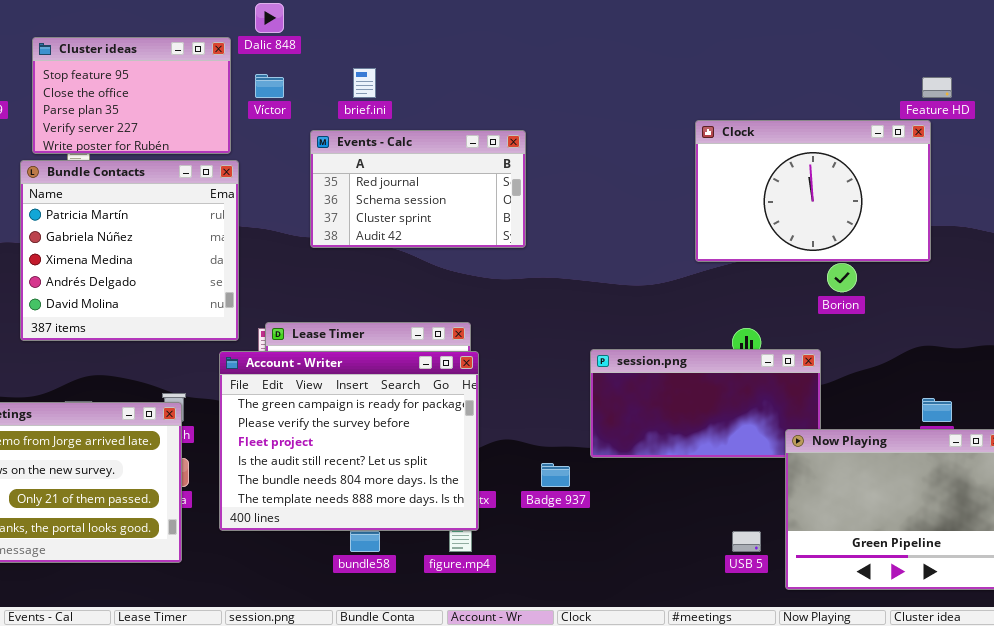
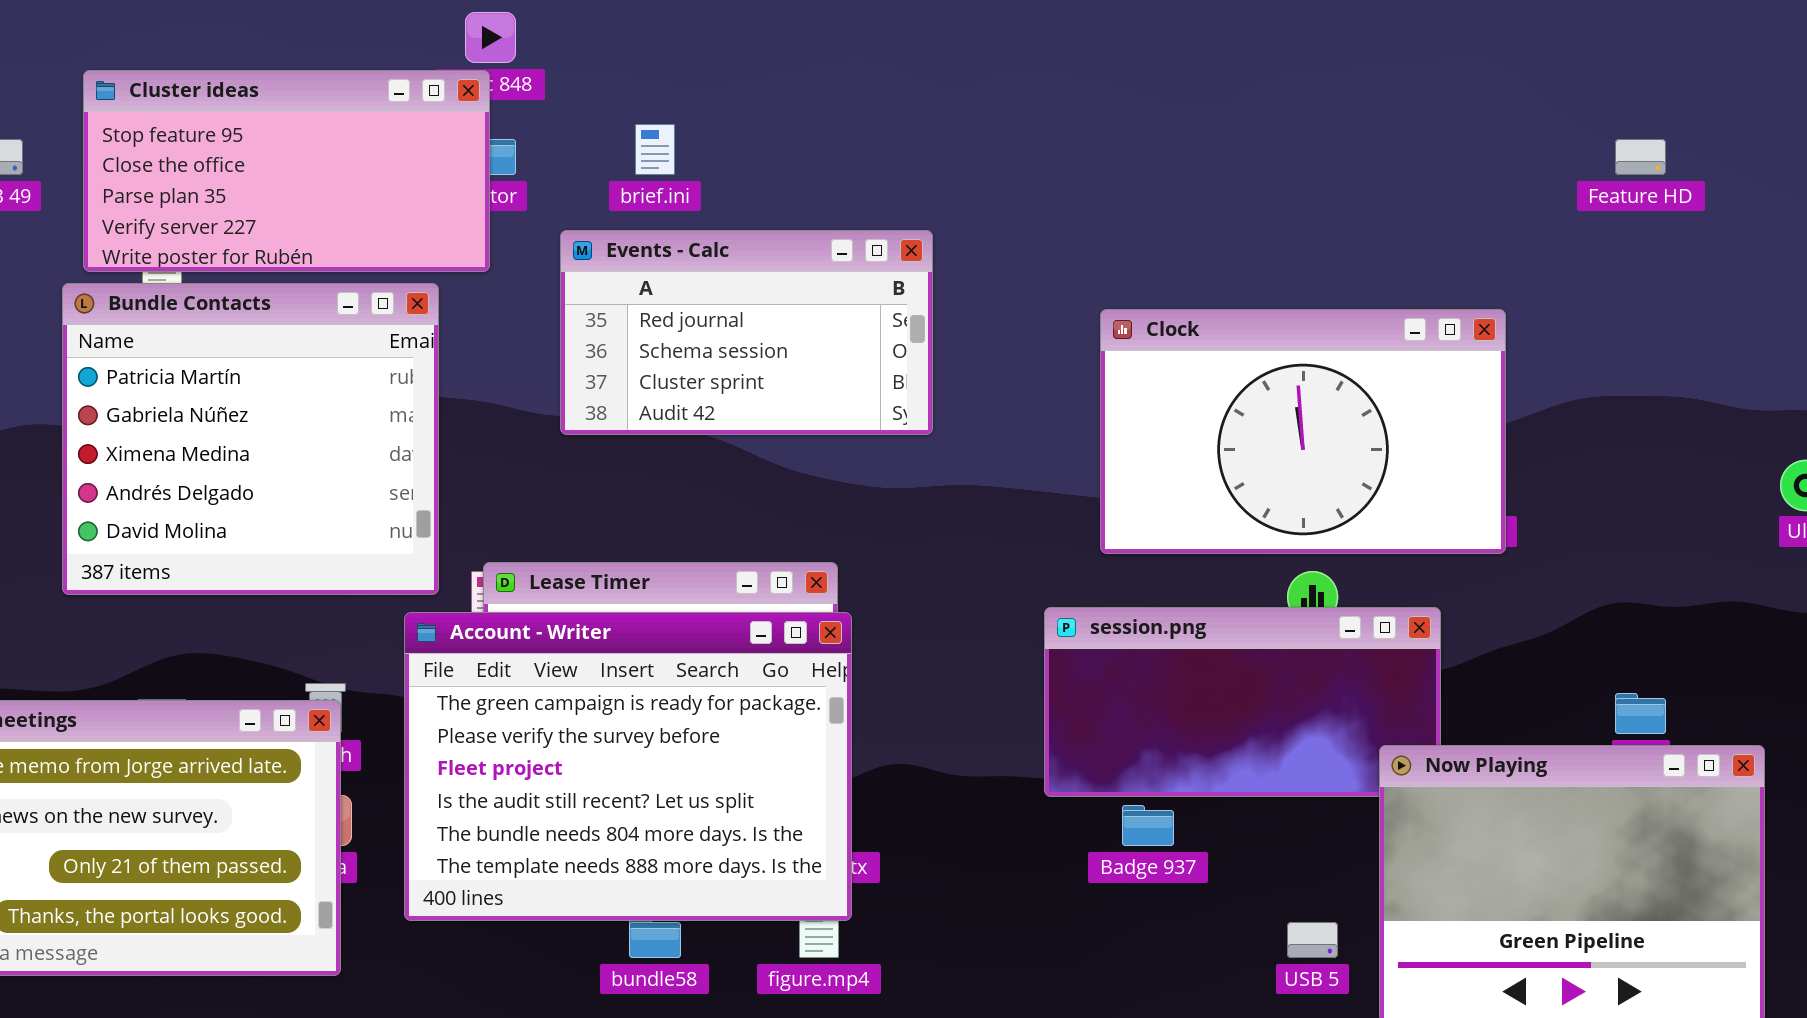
Cluster ideas: [32,37,231,154] -> [83,70,490,272], resized
Clock: [695,120,931,262] -> [1100,309,1506,554], moved
Badge 937: [541,463,570,487] -> [1122,805,1174,846], moved

